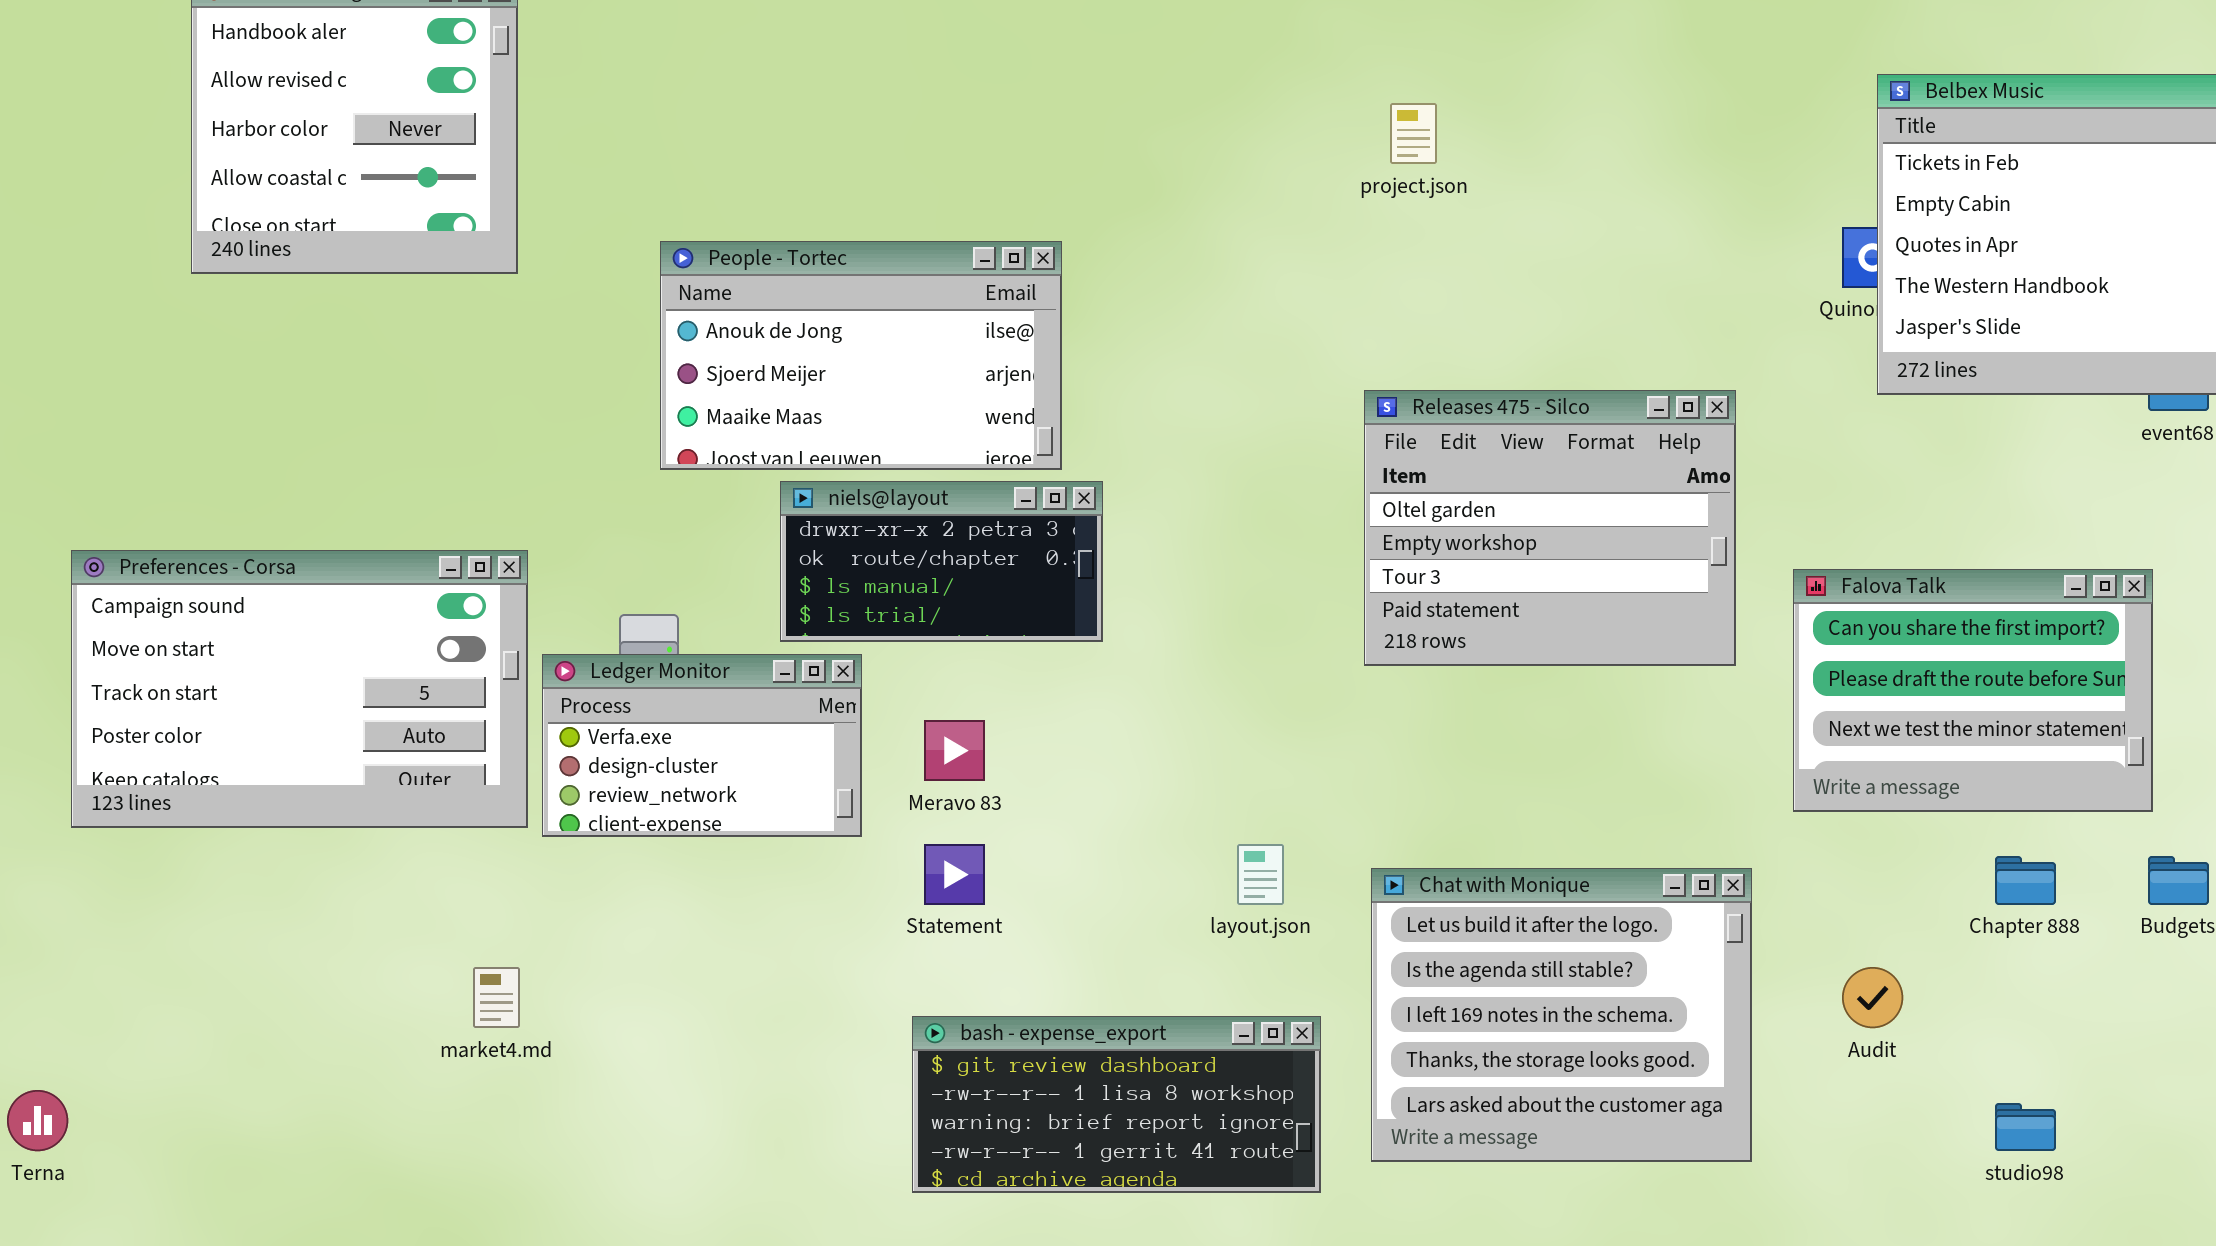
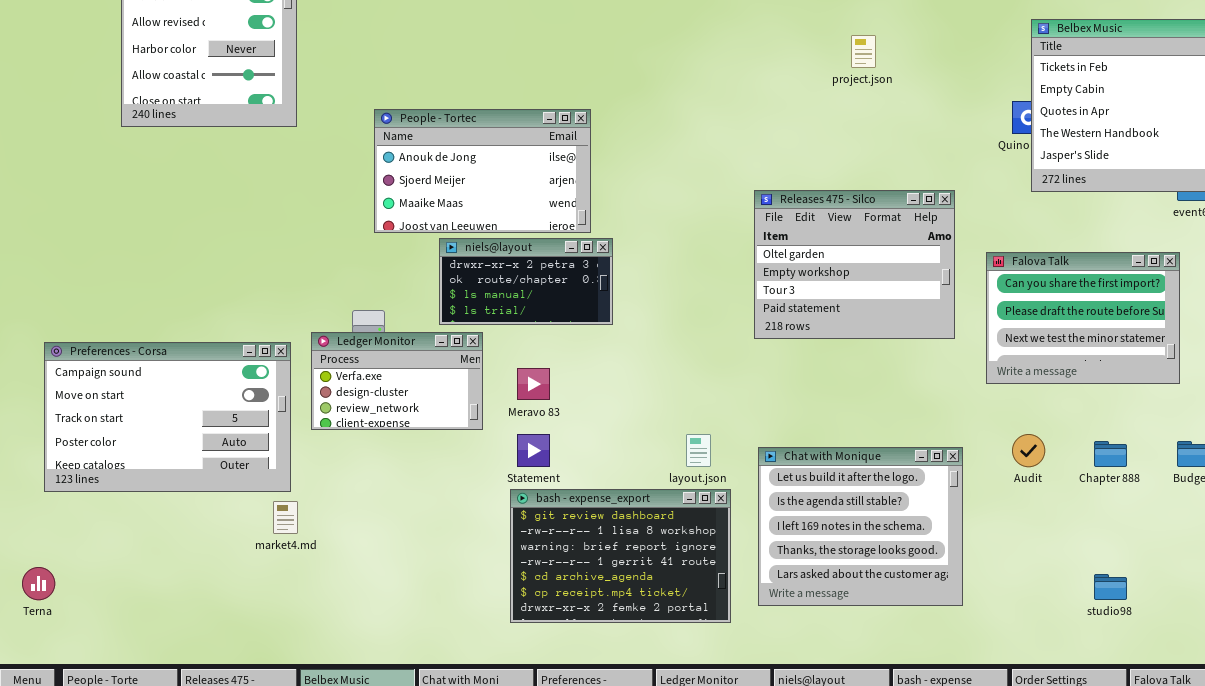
project.json: [1390,103,1437,164] -> [851,35,876,68], moved
Preferences - Corsa: [71,550,528,828] -> [44,342,291,492], moved
Falova Talk: [1793,569,2153,812] -> [986,252,1180,384], moved
Audit: [1842,967,1903,1028] -> [1012,434,1045,467], moved
bash - expense_export: [912,1016,1321,1193] -> [510,489,731,623], resized

